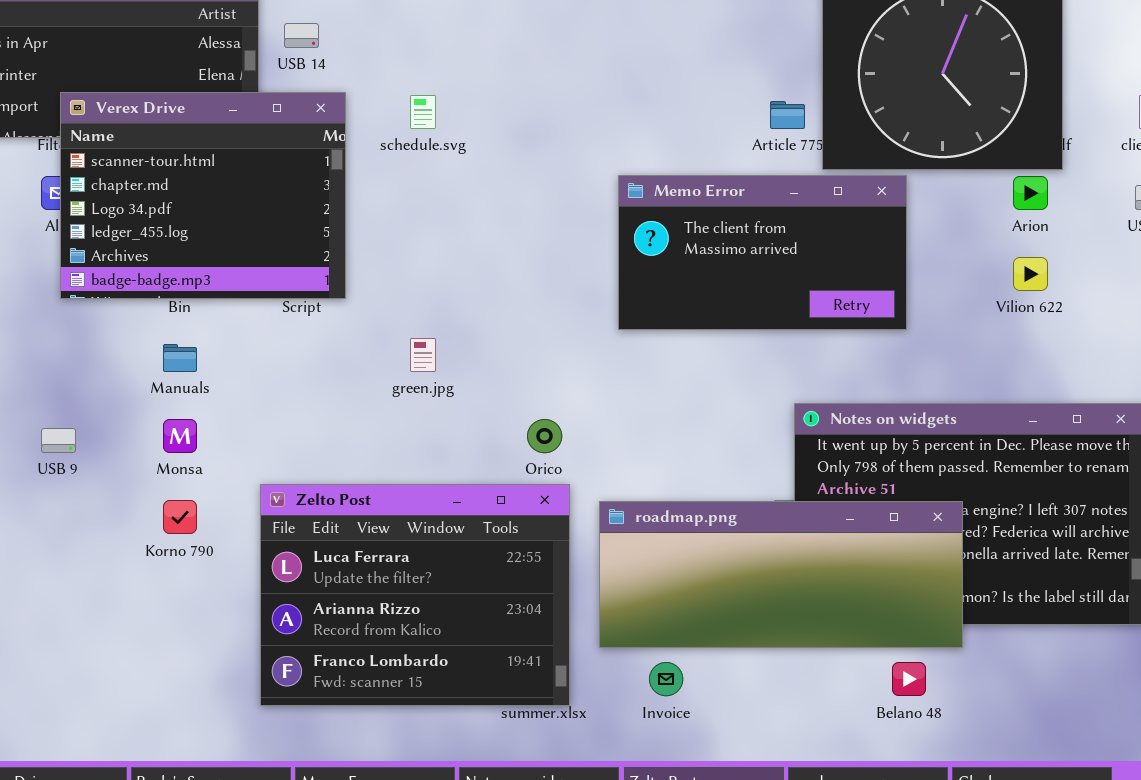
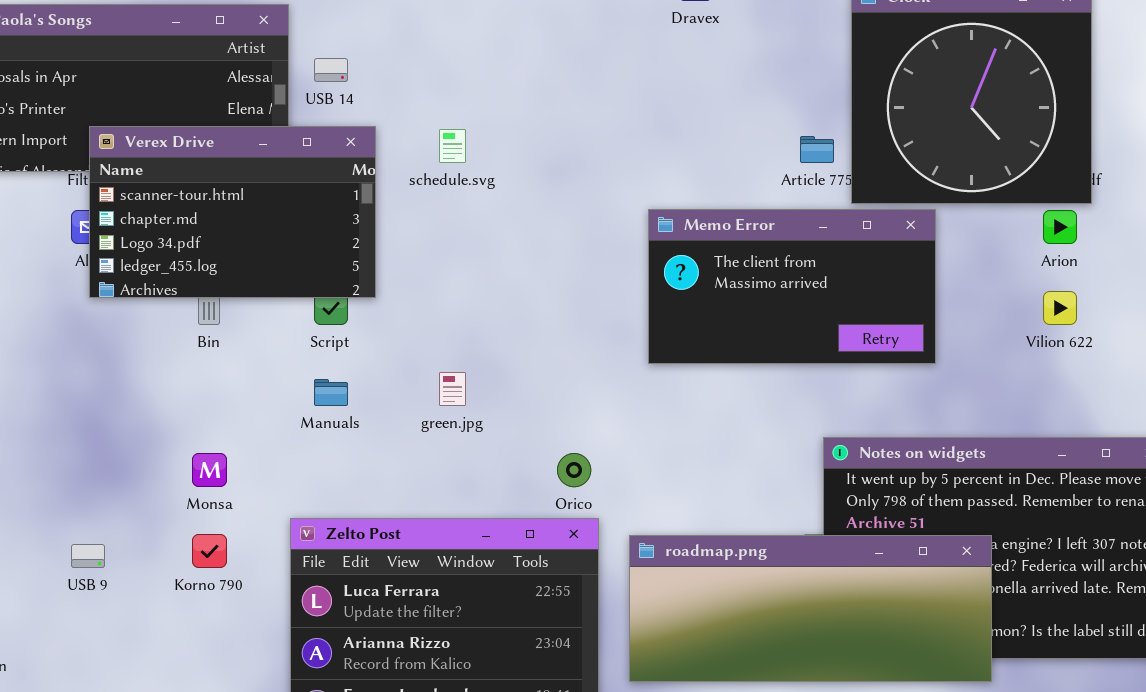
Verex Drive: [60,92,346,299] -> [89,126,376,298], resized
Manuals: [163,344,197,372] -> [314,379,348,406], moved
USB 9: [41,428,76,453] -> [71,544,105,568], moved

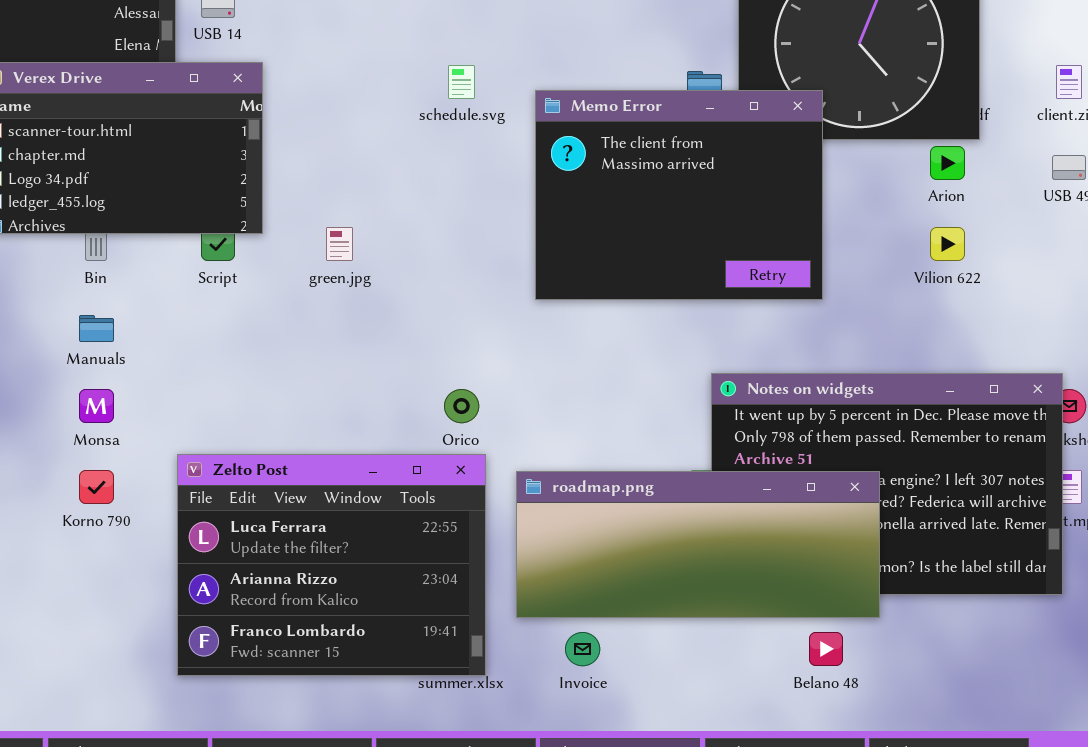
schedule.svg: [439,129,466,163] -> [448,65,475,99], moved
Memo Error: [648,209,936,364] -> [535,90,823,300], resized
green.jpg: [439,372,466,406] -> [326,227,353,261], moved
Manuals: [314,379,348,406] -> [79,315,114,342], moved

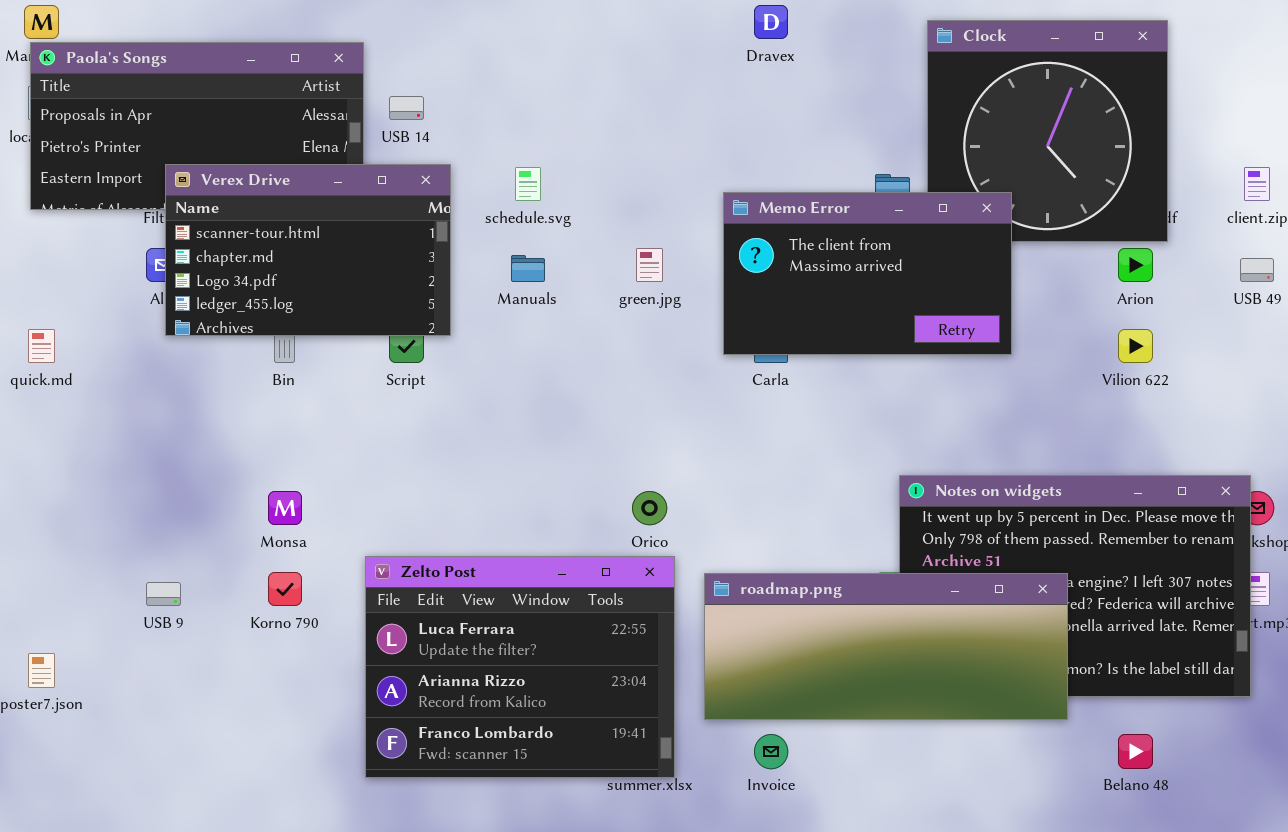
schedule.svg: [448,65,475,99] -> [515,167,541,201], moved
Memo Error: [535,90,823,300] -> [723,192,1012,355], resized
green.jpg: [326,227,353,261] -> [636,248,663,282], moved
Manuals: [79,315,114,342] -> [511,255,545,282], moved
Belano 48: [809,632,843,666] -> [1118,734,1153,769], moved

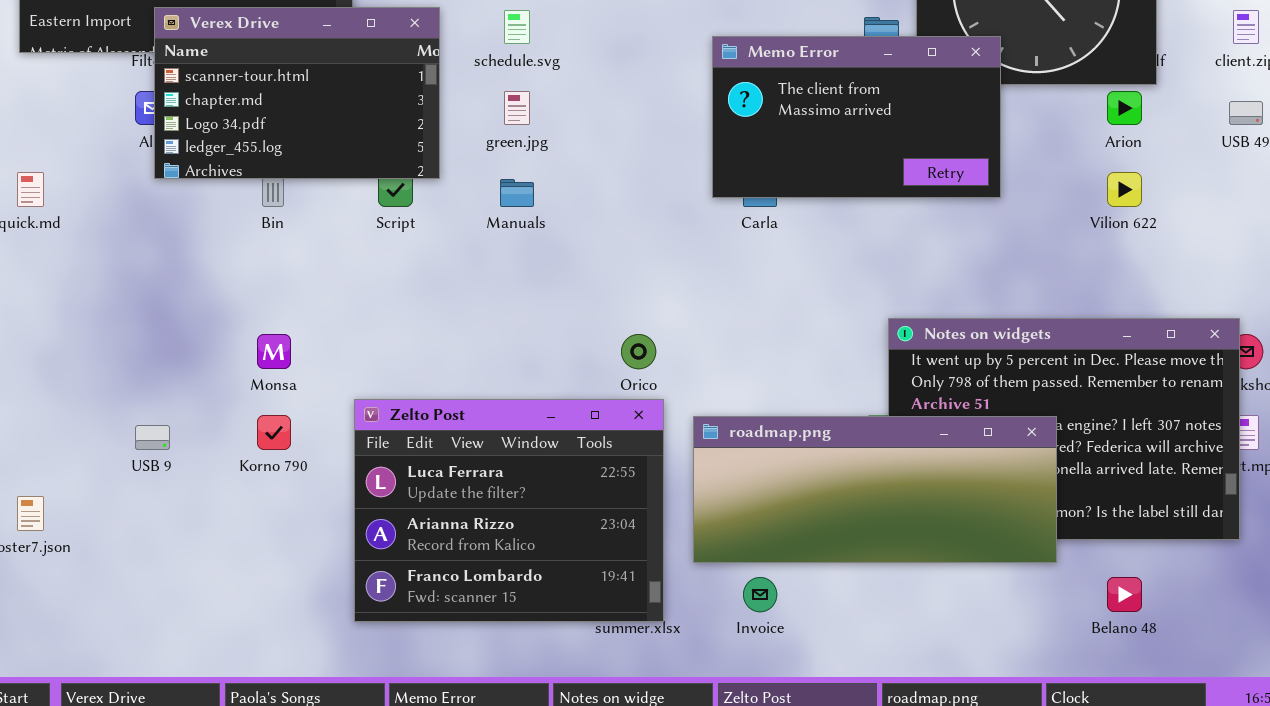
green.jpg: [636,248,663,282] -> [504,91,530,125], moved
Manuals: [511,255,545,282] -> [500,179,534,207], moved

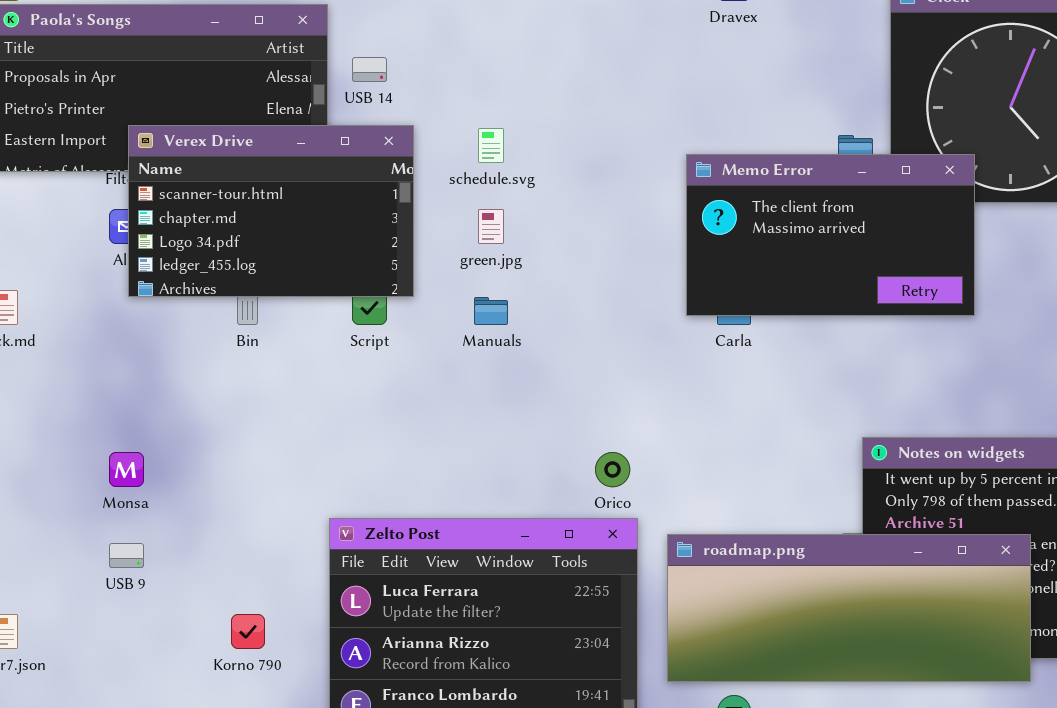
Monsa: [257,334,291,369] -> [109,452,144,487], moved
Korno 790: [257,415,291,450] -> [231,614,265,649], moved

